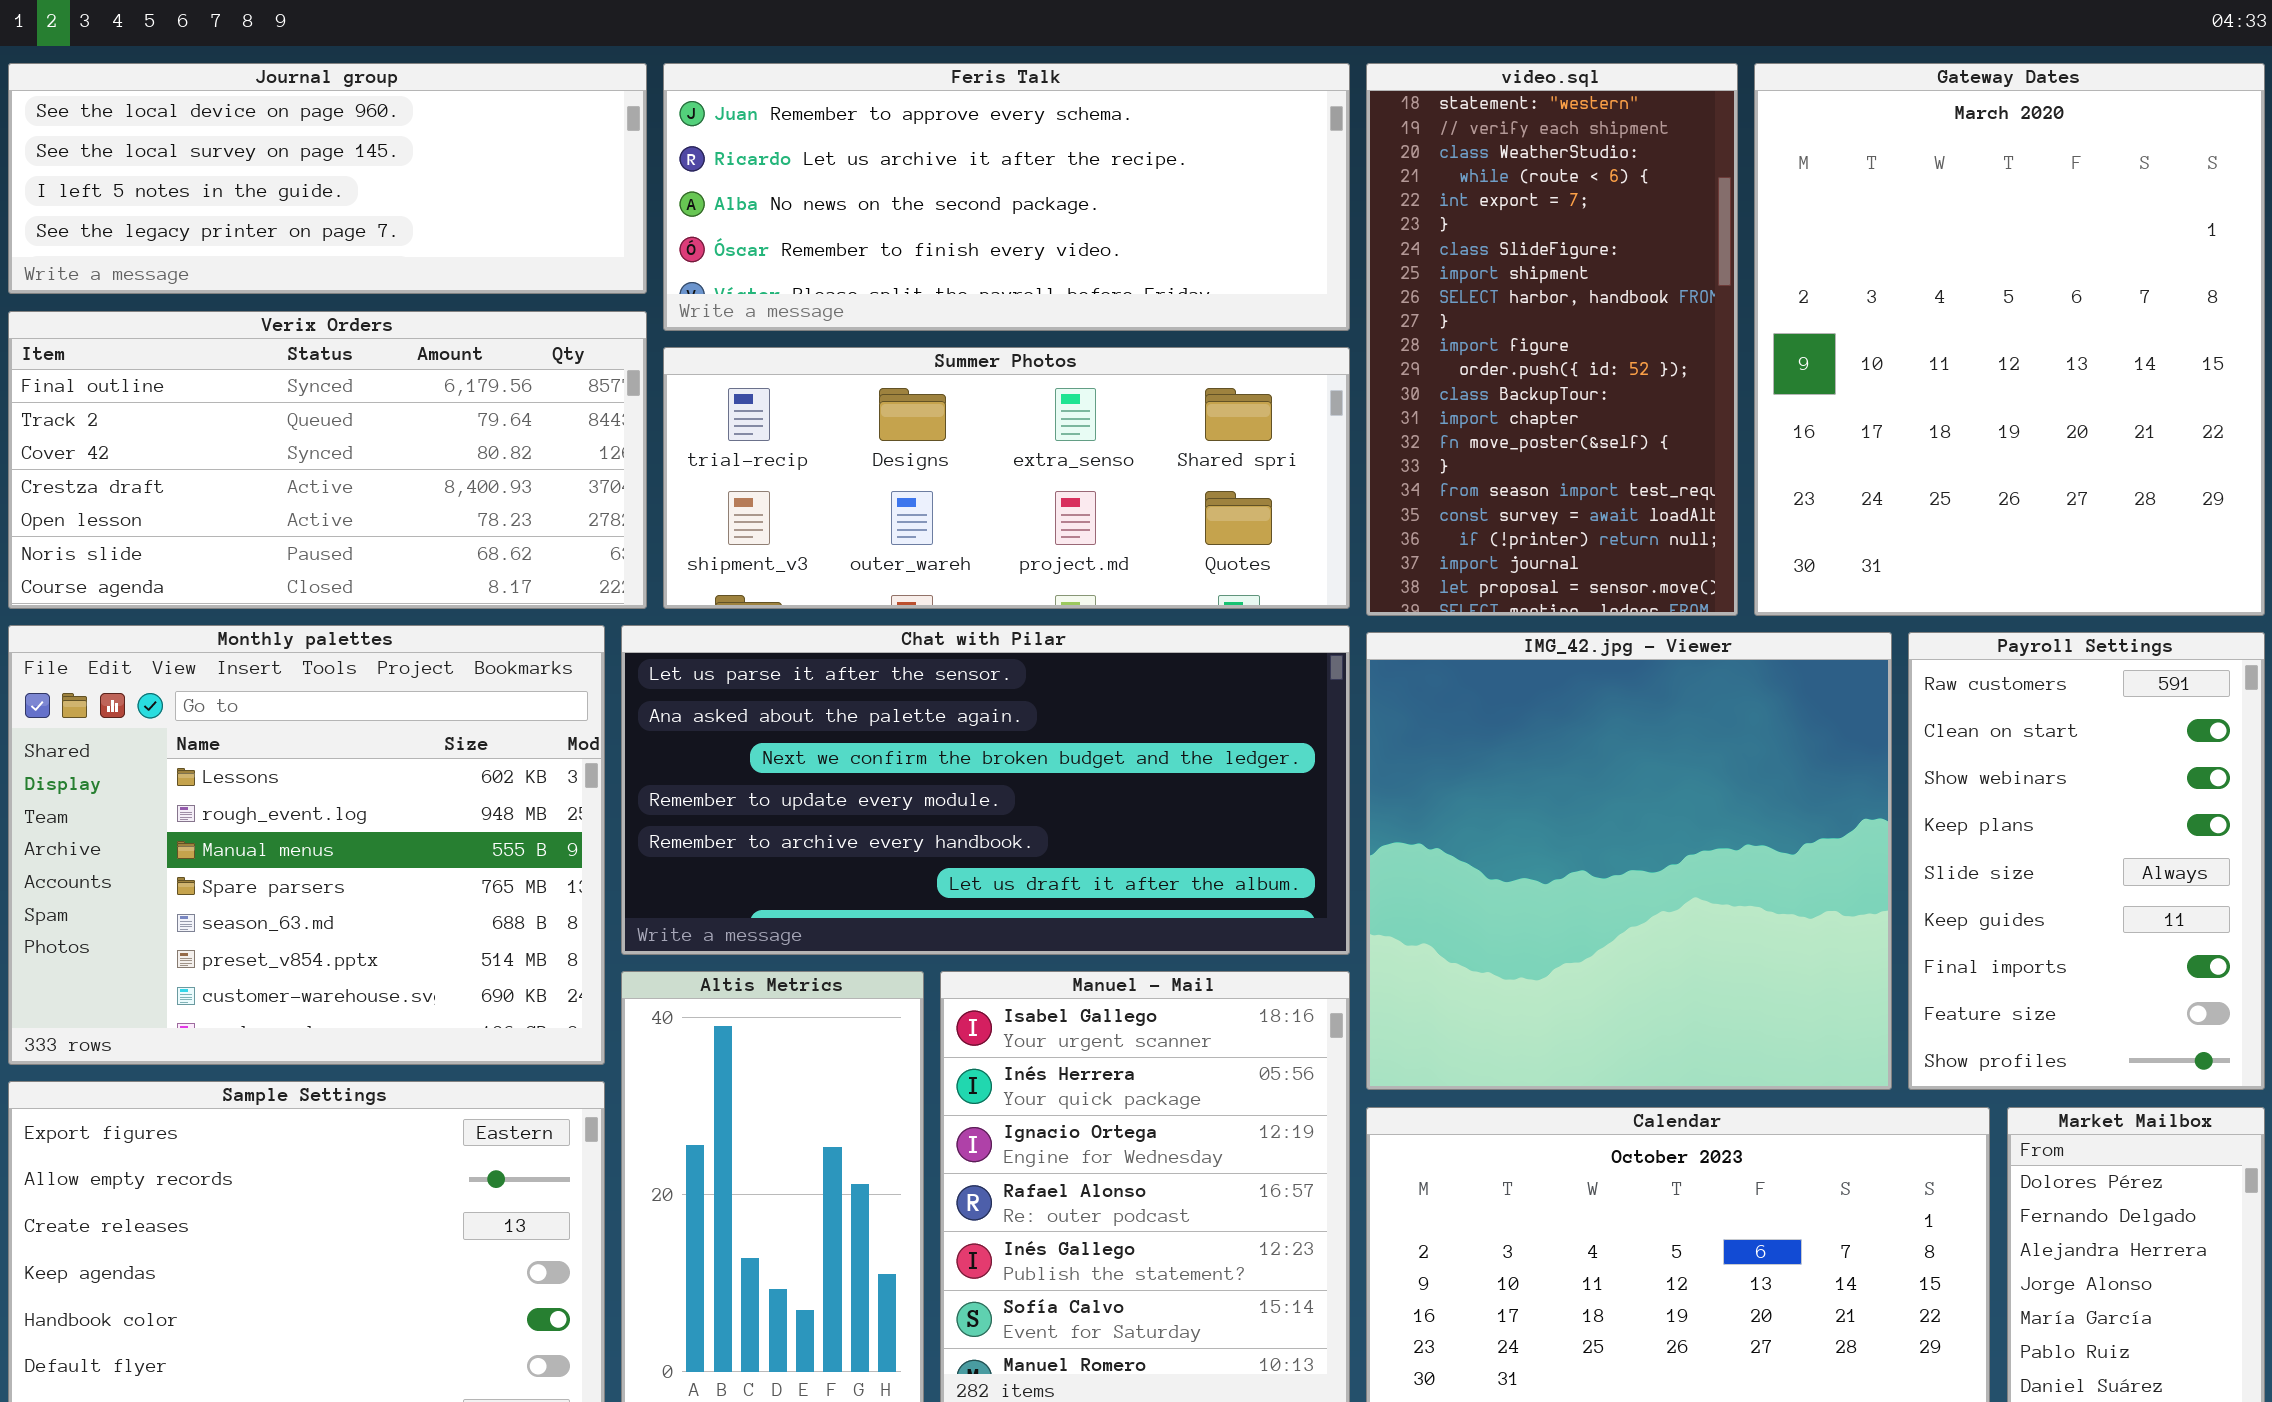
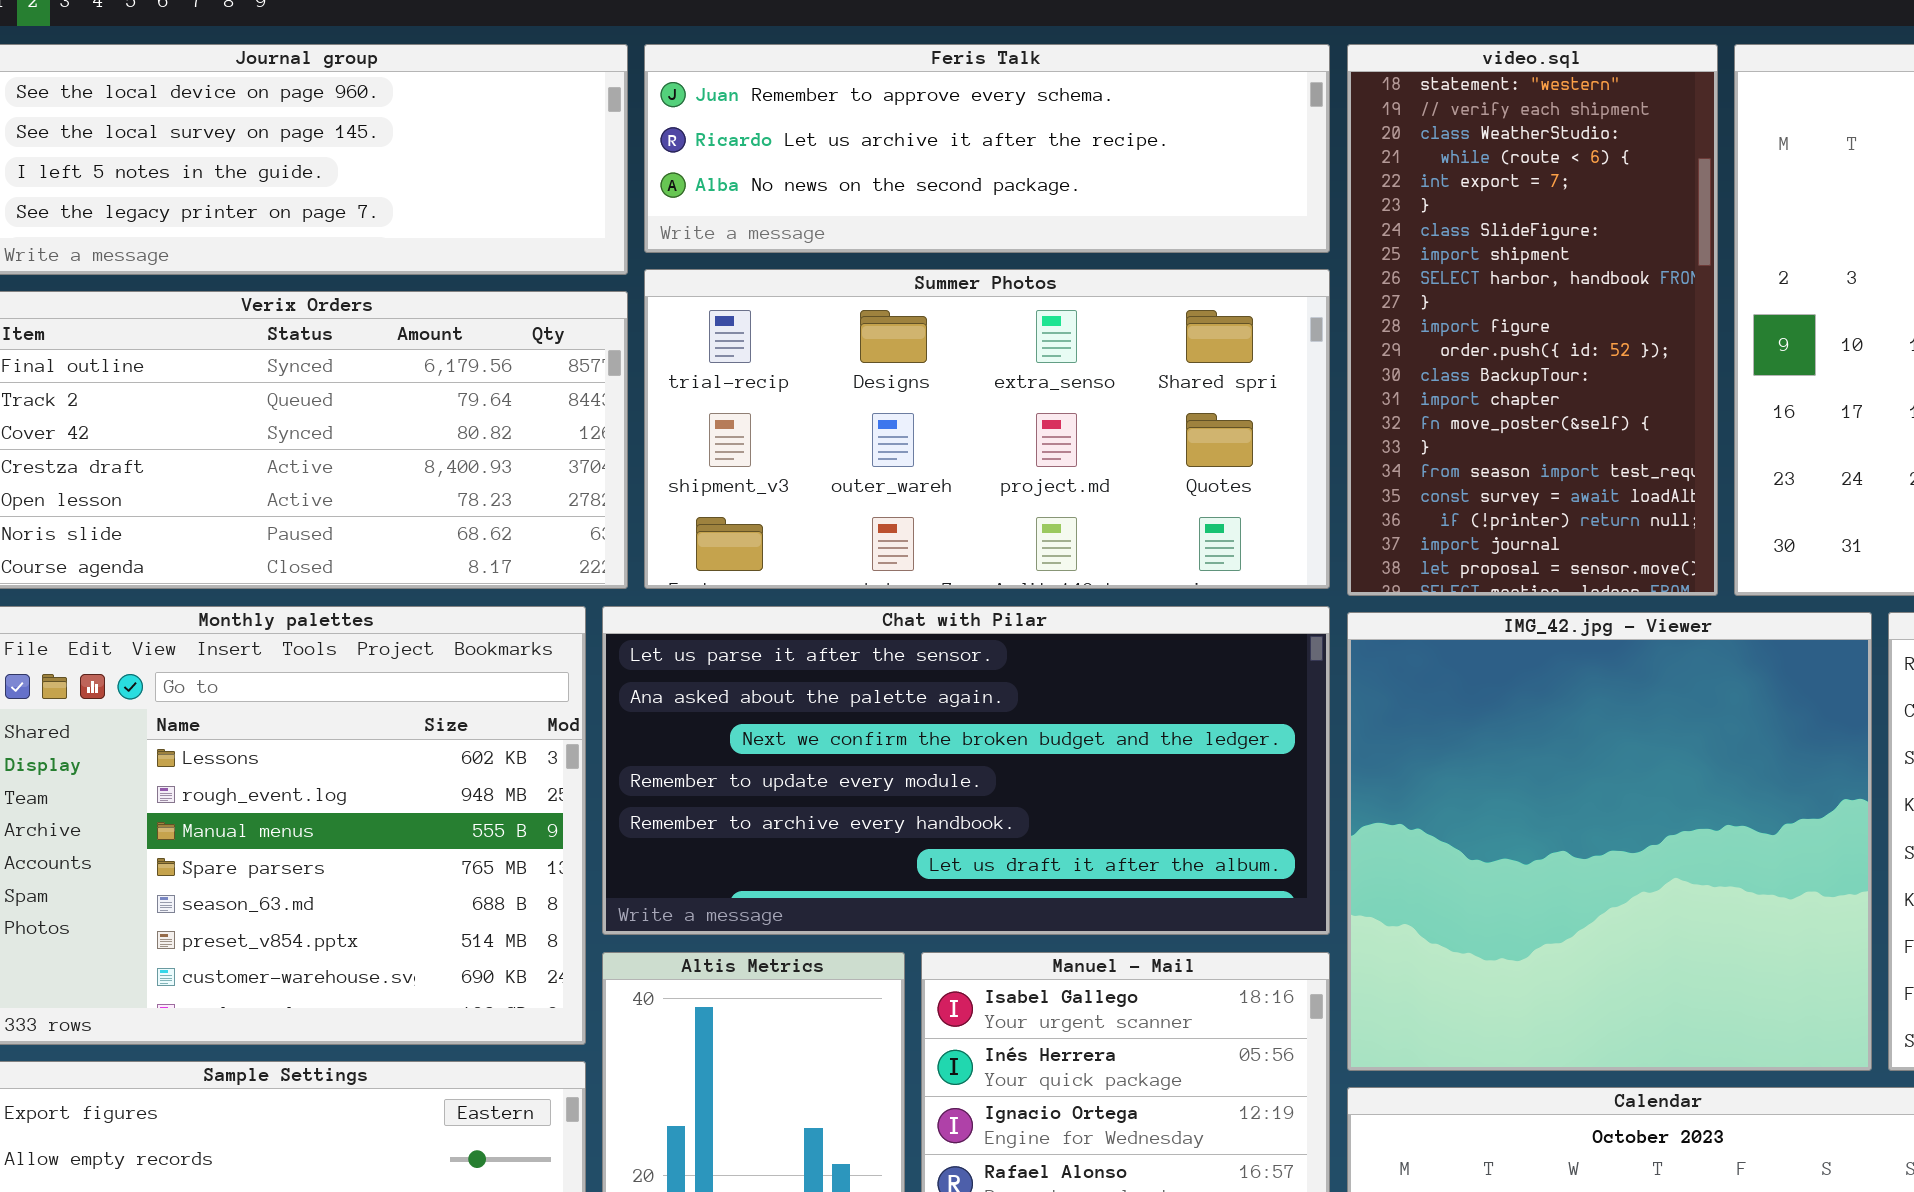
Feris Talk: [663,63,1350,331] -> [644,44,1330,253], resized
Summer Photos: [663,347,1350,609] -> [644,269,1330,589], resized

